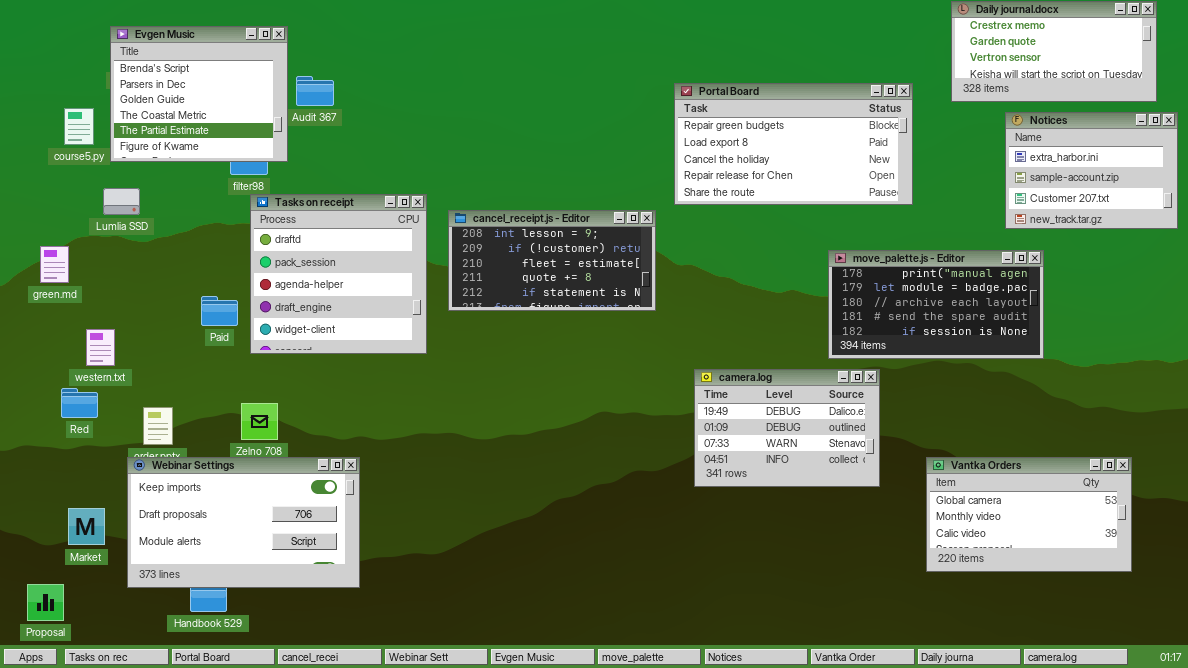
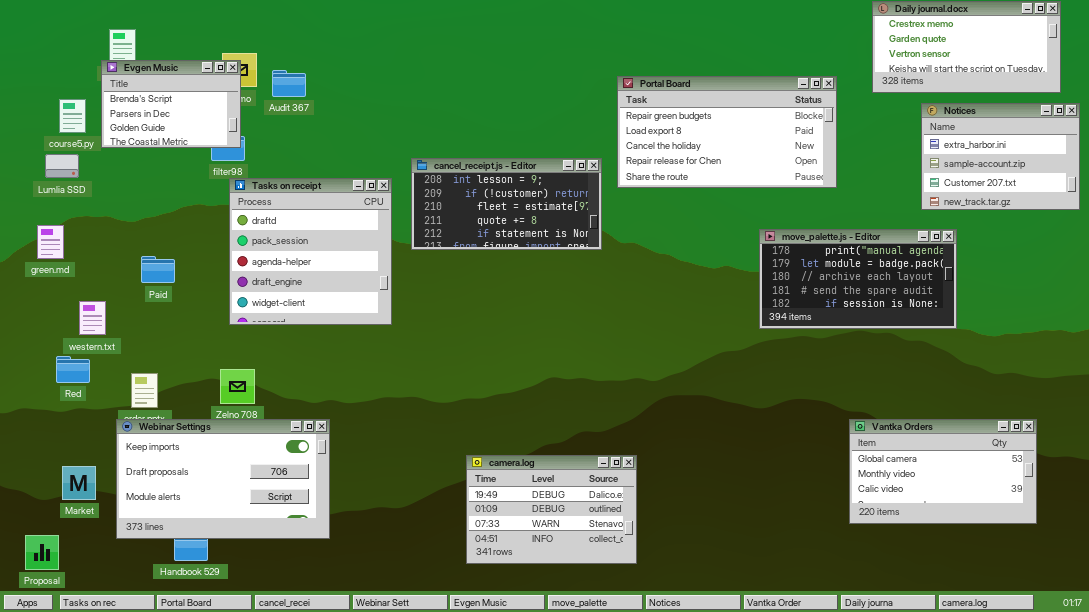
Evgen Music: [110,26,288,162] -> [101,60,241,148], resized
Lumlia SSD: [103,188,140,215] -> [45,154,79,178], moved
cancel_receipt.js - Editor: [448,210,656,311] -> [411,158,602,250], moved
Paid: [201,296,238,326] -> [141,256,175,283], moved
camera.log: [694,369,880,487] -> [466,455,637,564], moved

